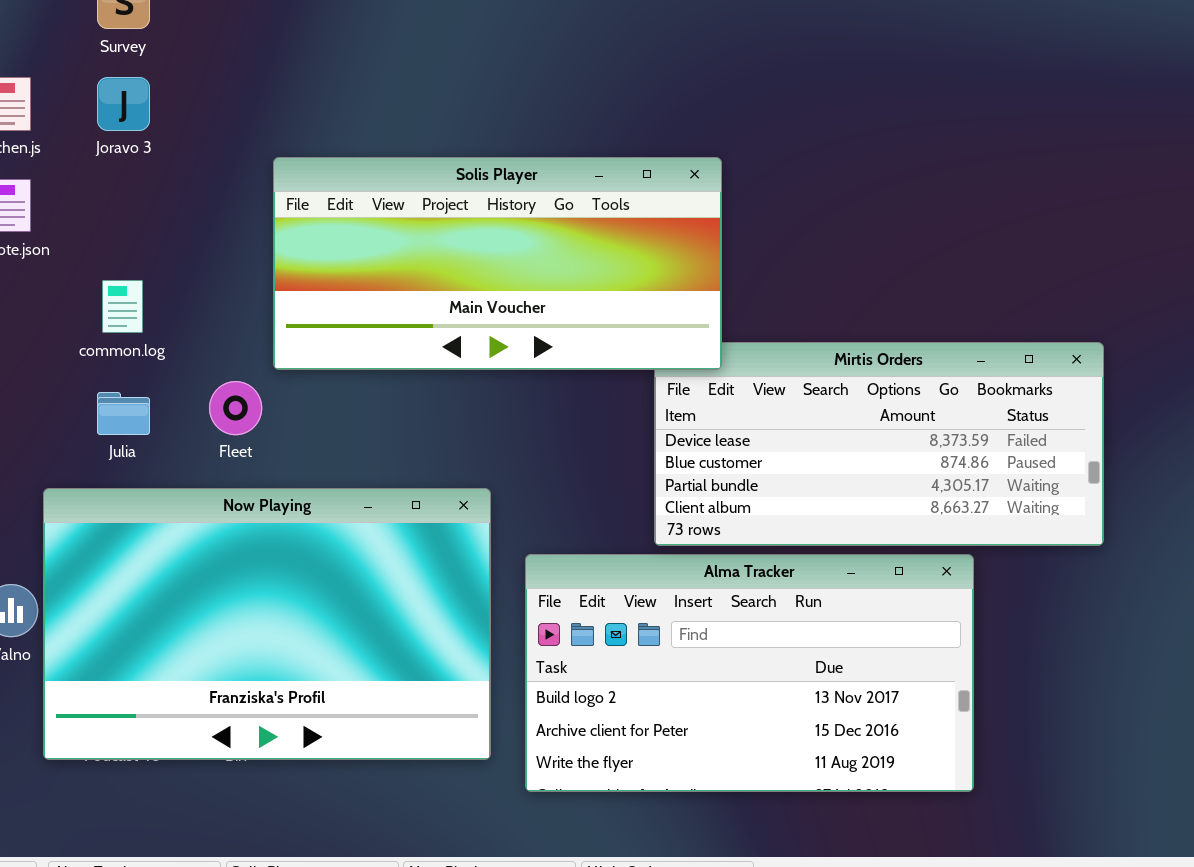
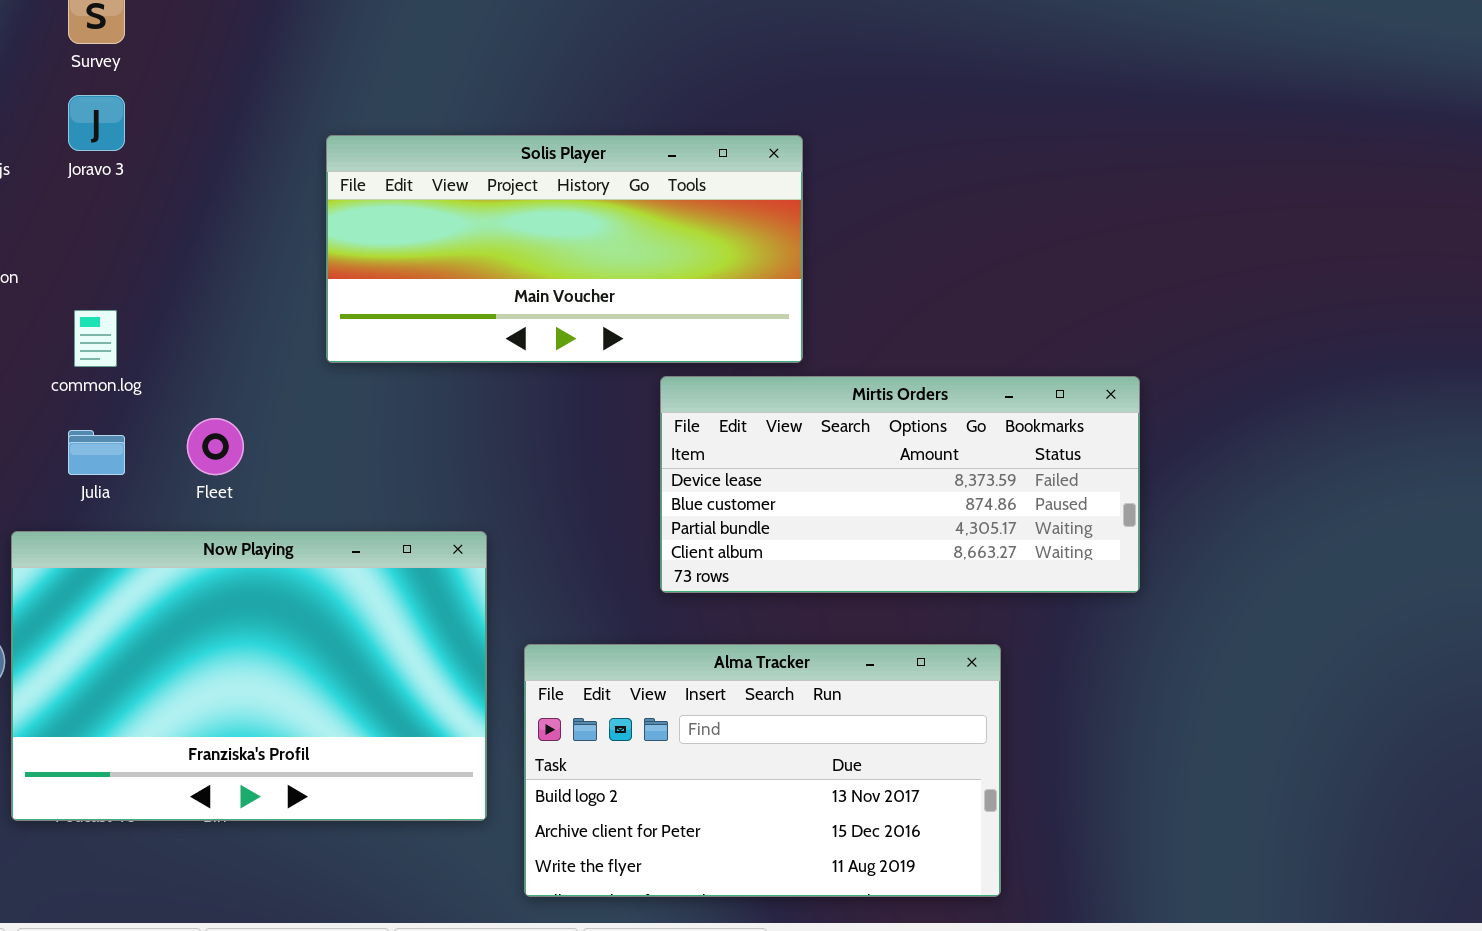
Solis Player: [273,157,722,370] -> [326,135,803,363], moved
Alma Tracker: [525,554,974,792] -> [524,644,1001,897], moved

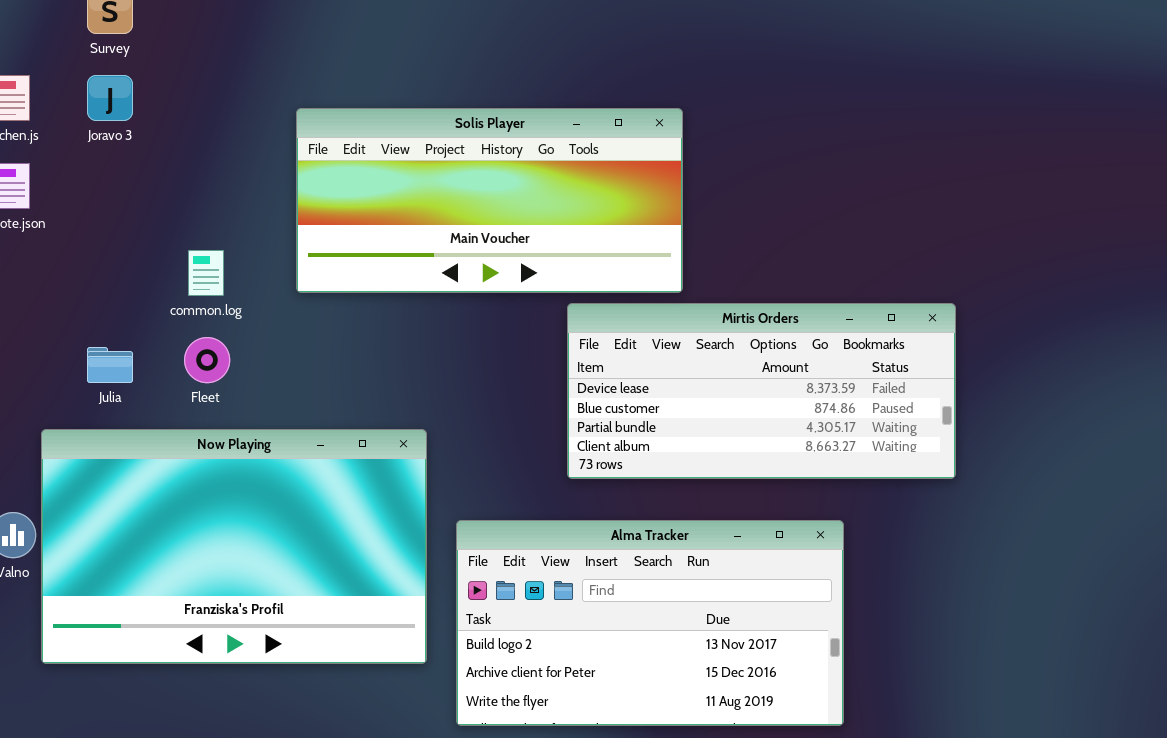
common.log: [74,310,117,367] -> [188,250,224,296], moved

